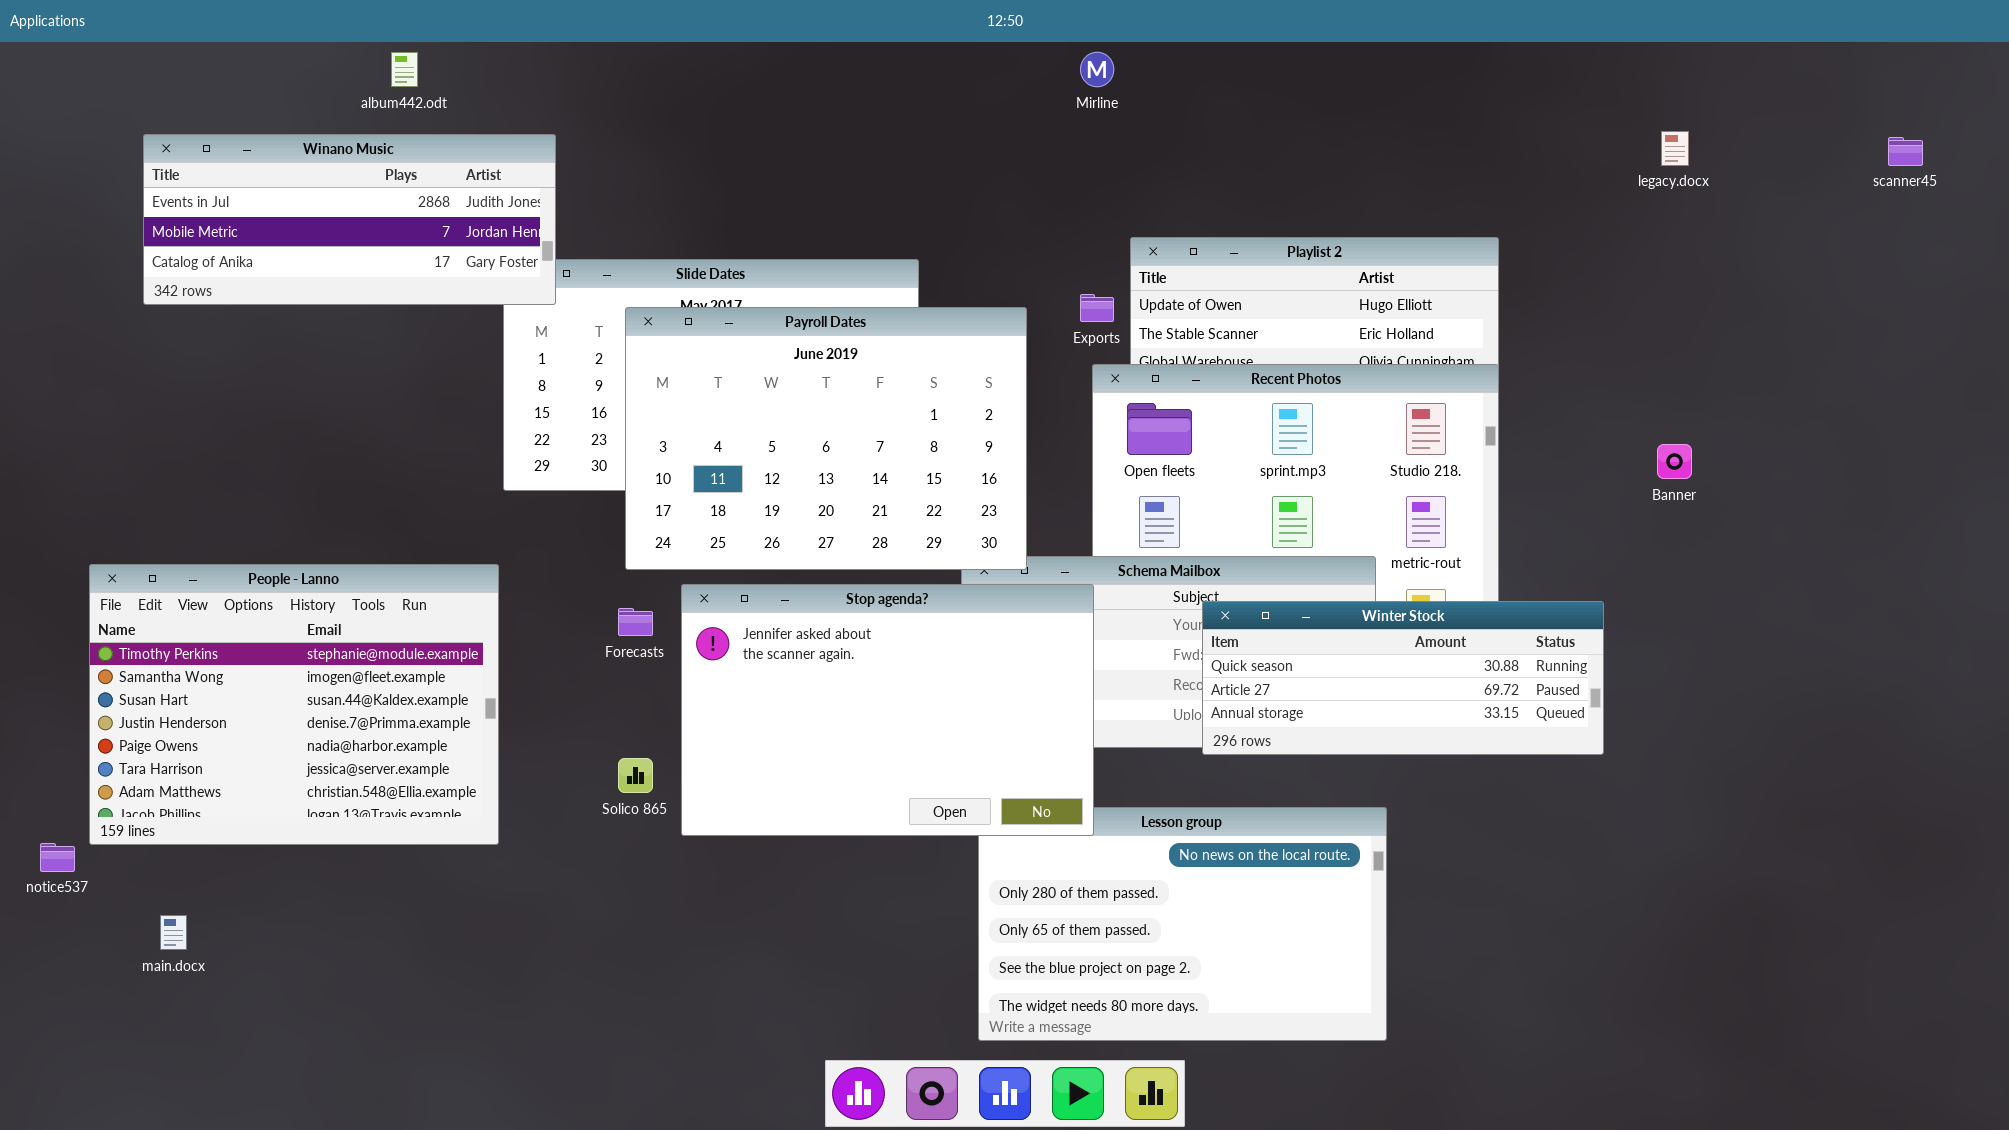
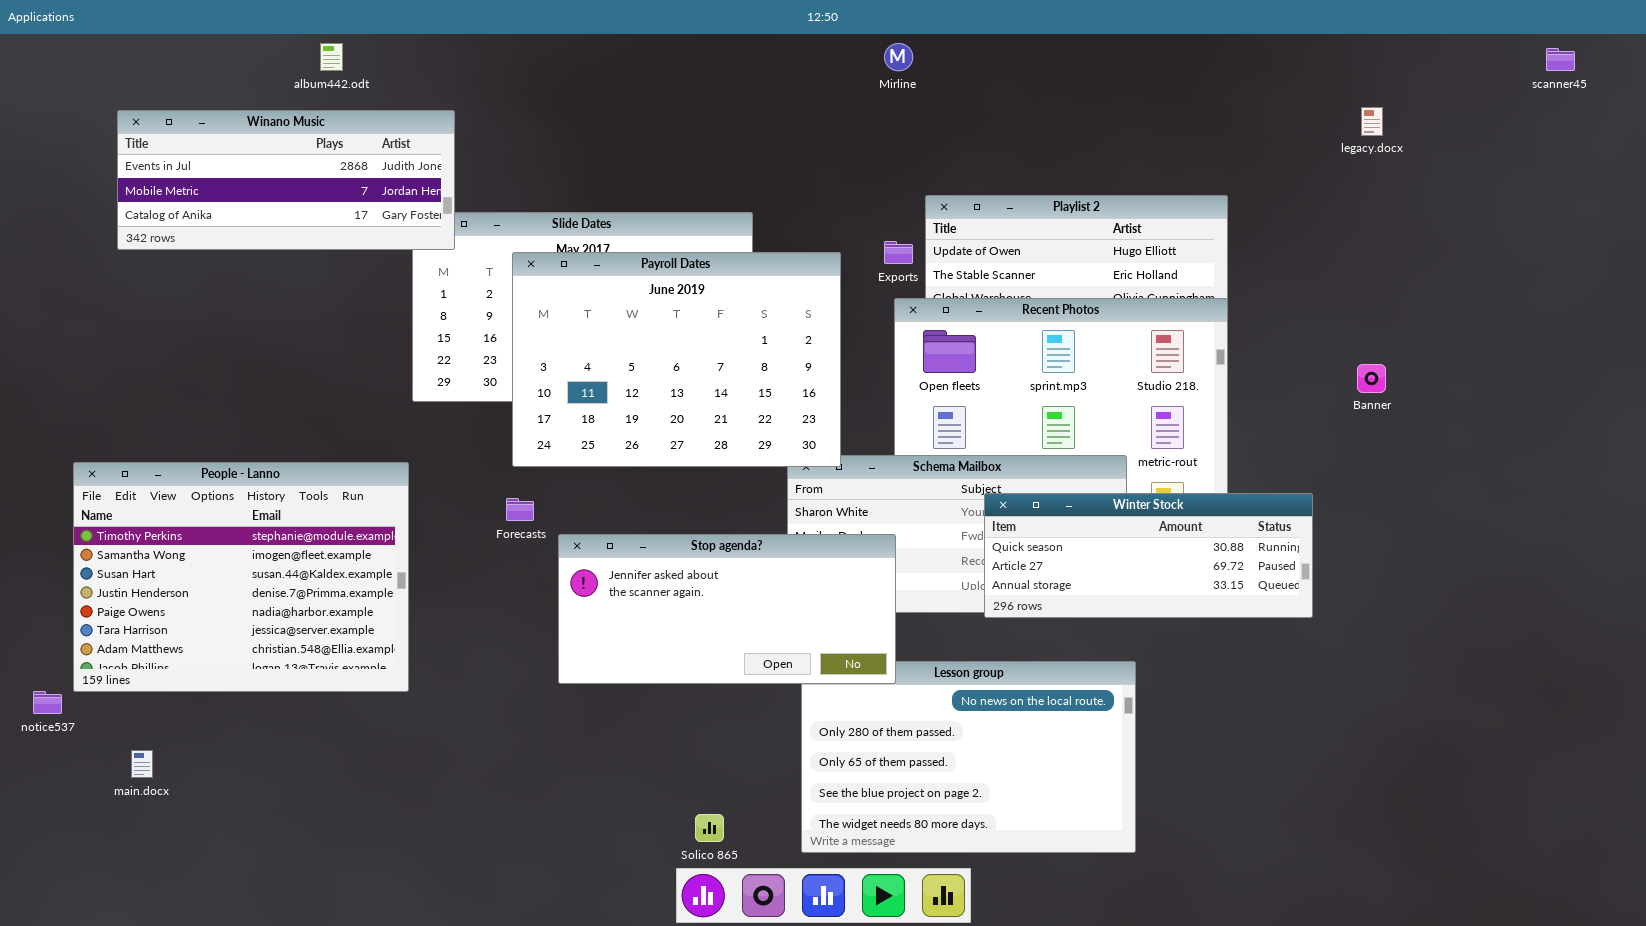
scanner45: [1888,137,1923,166] -> [1546,48,1575,71], moved
Stop agenda?: [681,584,1094,836] -> [558,534,896,684], resized
Solico 865: [618,758,653,793] -> [695,814,724,842], moved

